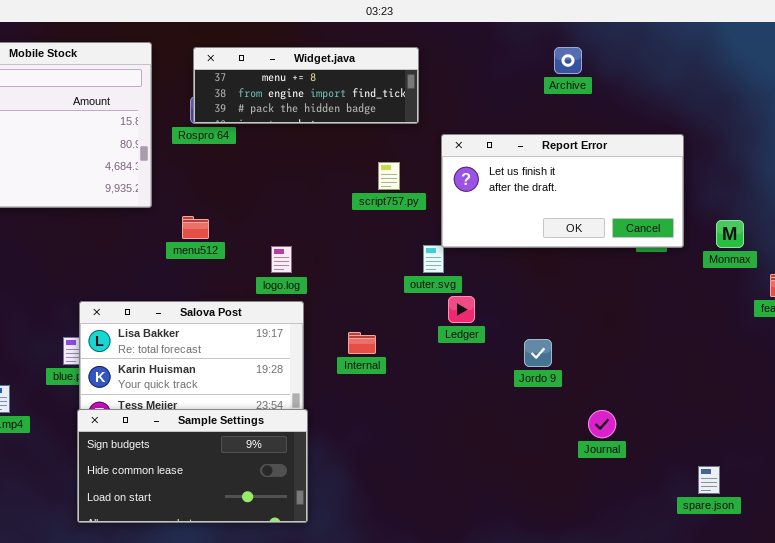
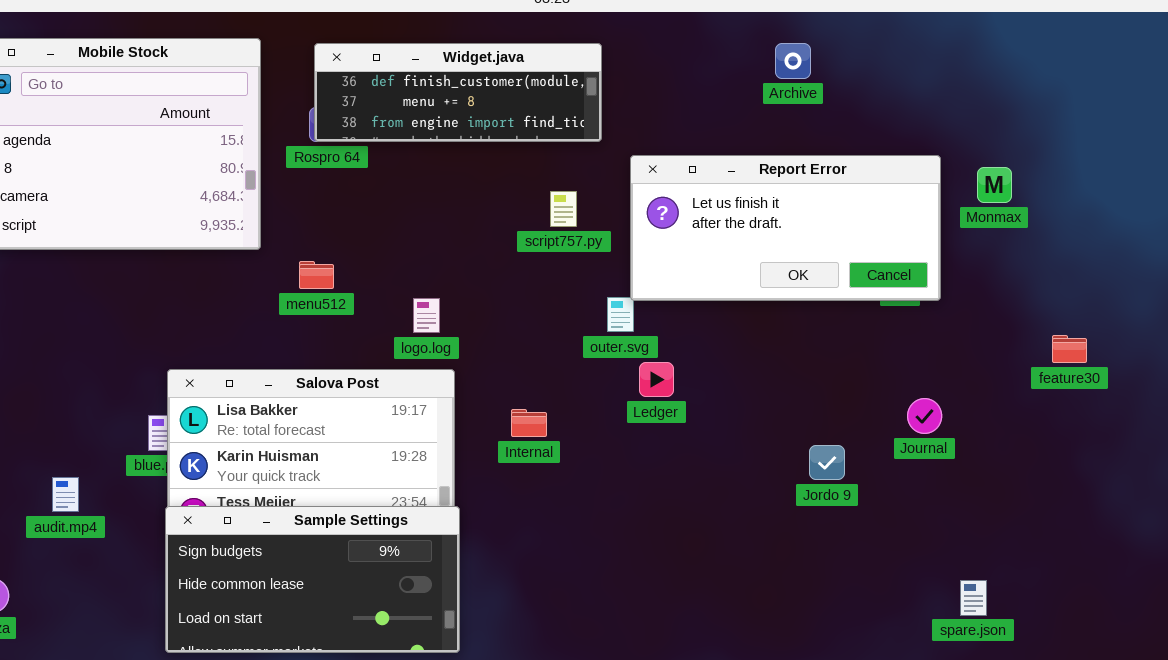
Widget.java: [193,47,419,124] -> [314,43,602,142], scrolled up 1 row
Monmax: [716,220,744,248] -> [977,167,1012,203], moved
Jordo 9: [524,339,552,367] -> [809,445,845,480], moved
Journal: [588,410,616,438] -> [907,398,942,434], moved

